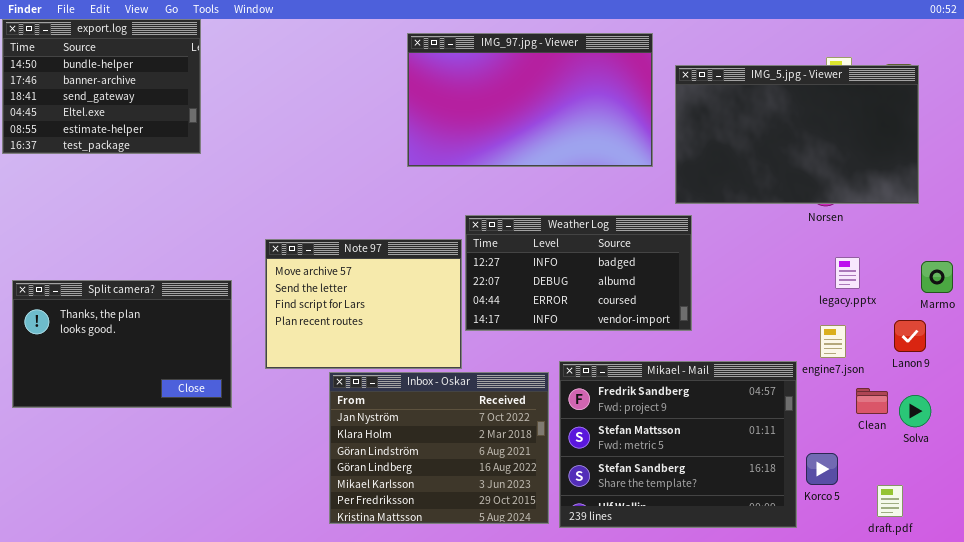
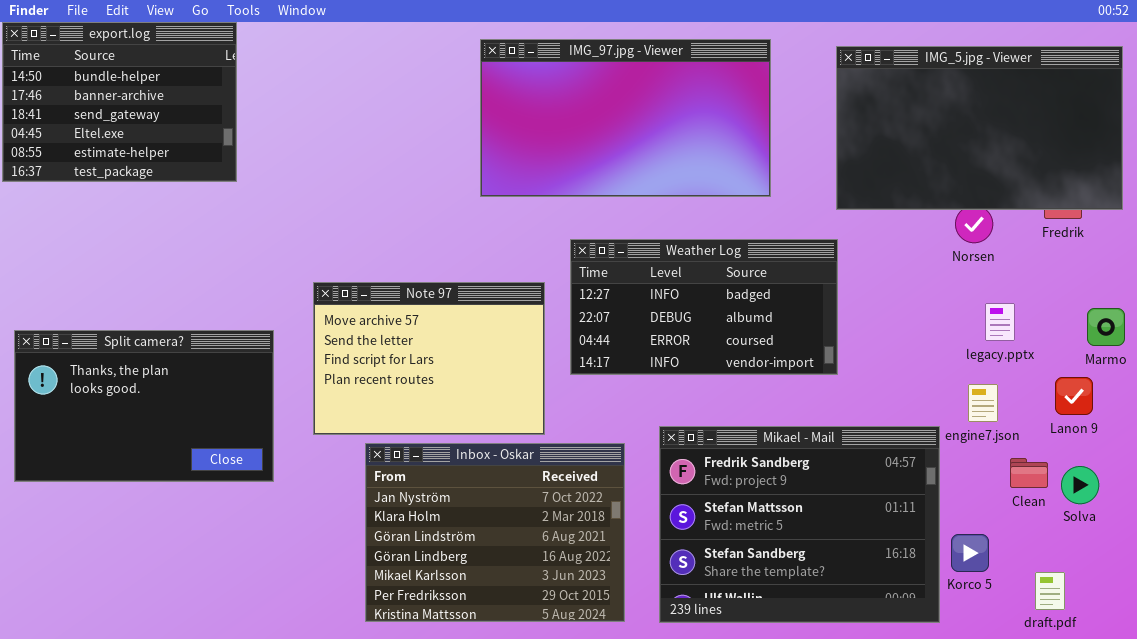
IMG_5.jpg - Viewer: [675,65,919,204] -> [836,46,1123,210], moved
Weather Log: [465,215,692,331] -> [570,239,838,375], moved
Inbox - Oskar: [329,372,549,524] -> [365,443,625,622], moved

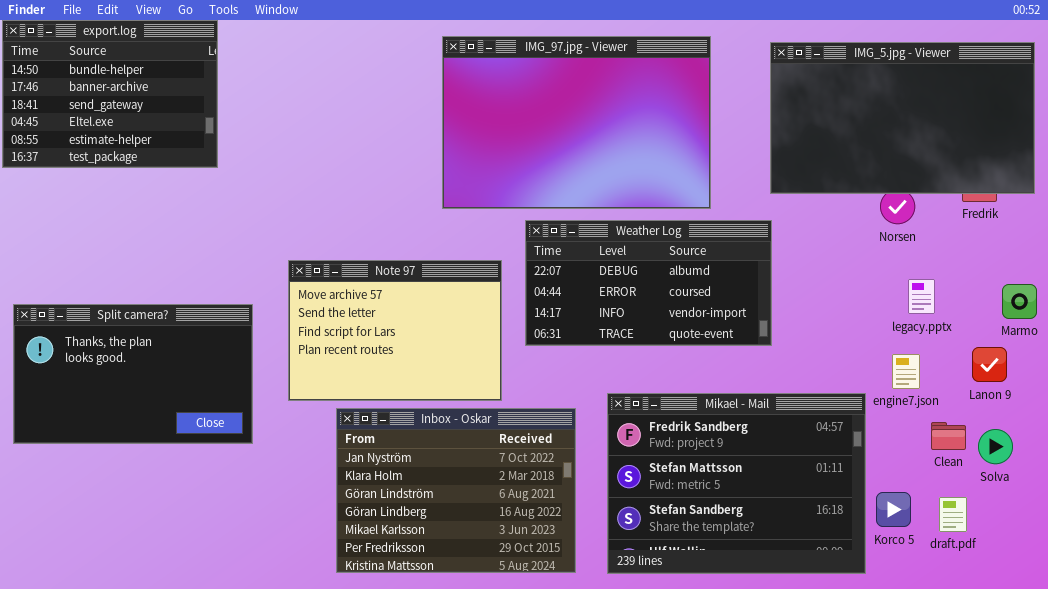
IMG_97.jpg - Viewer: [480,39,771,197] -> [442,36,711,209], resized
Weather Log: [570,239,838,375] -> [525,220,772,346], scrolled down 1 row
draft.pdf: [1035,572,1065,610] -> [939,497,967,532], moved

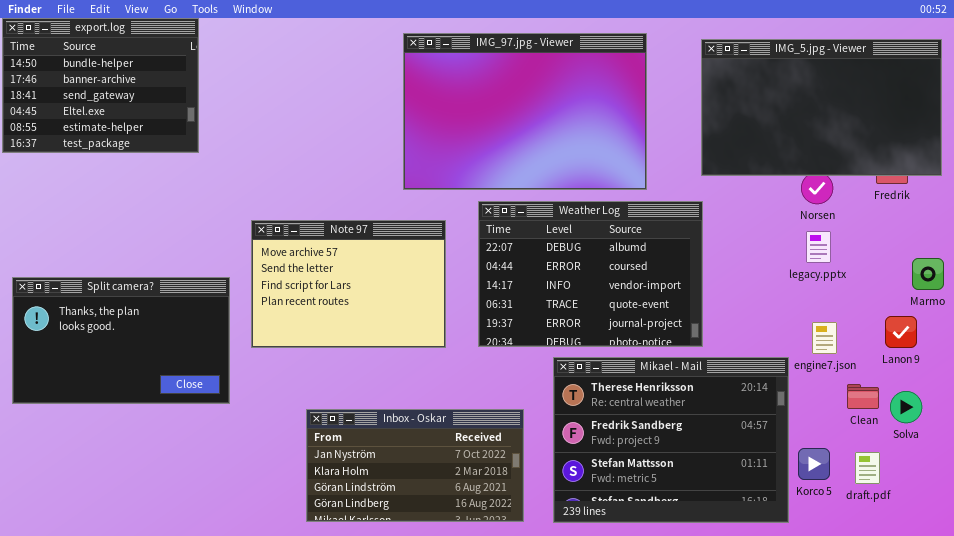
Weather Log: [525,220,772,346] -> [478,201,703,347], resized
Note 97: [288,260,502,401] -> [251,220,446,348], moved
legacy.pptx: [908,279,935,314] -> [806,231,831,263], moved
Mikael - Mail: [607,393,866,574] -> [553,357,789,523], scrolled up 1 row
Inbox - Oskar: [336,408,576,573] -> [306,409,524,522], resized

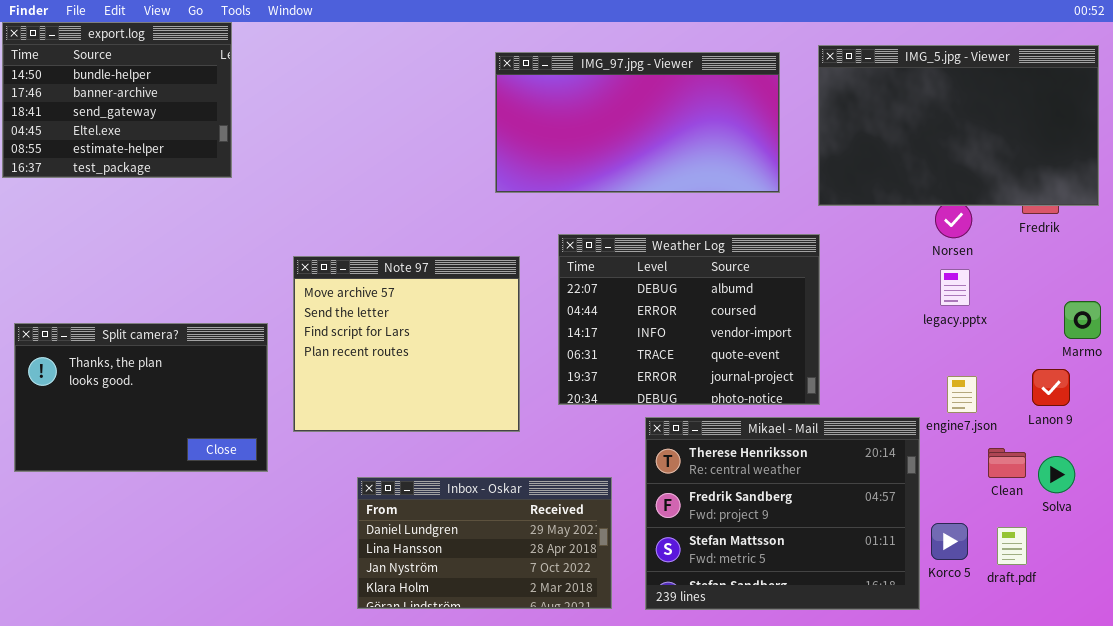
IMG_97.jpg - Viewer: [403,33,647,190] -> [495,52,780,193], moved, resized
Note 97: [251,220,446,348] -> [293,256,520,432], resized
Inbox - Oskar: [306,409,524,522] -> [357,477,612,609], scrolled up 2 rows

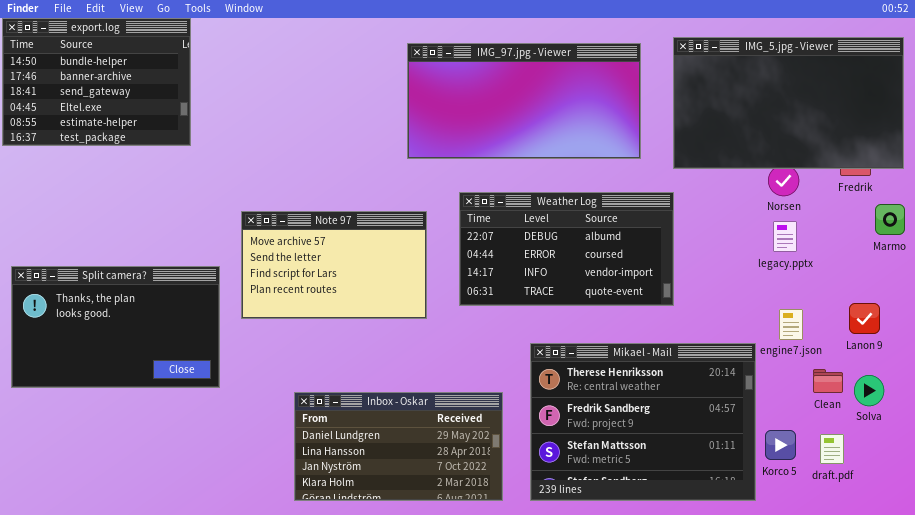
Weather Log: [558,234,820,405] -> [459,192,674,306], resized
Note 97: [293,256,520,432] -> [241,211,427,319], resized
Marmo: [1064,301,1101,339] -> [875,204,905,235], moved

